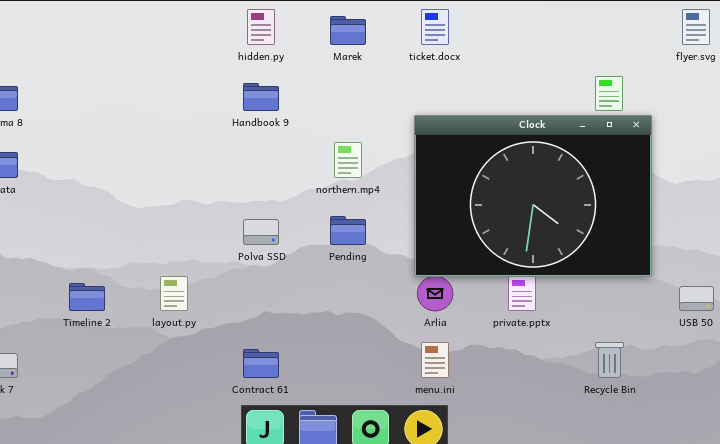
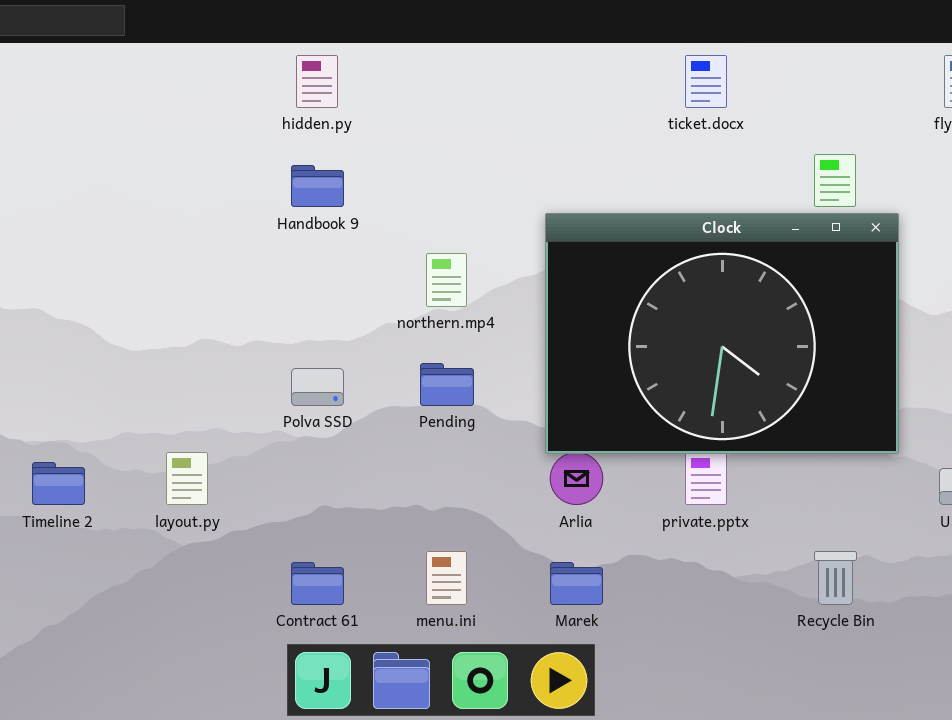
ticket.docx: [421,9,449,45] -> [685,55,727,108], moved
Marek: [330,16,366,45] -> [550,562,603,605], moved
menu.ini: [421,342,449,378] -> [426,551,467,605], moved

